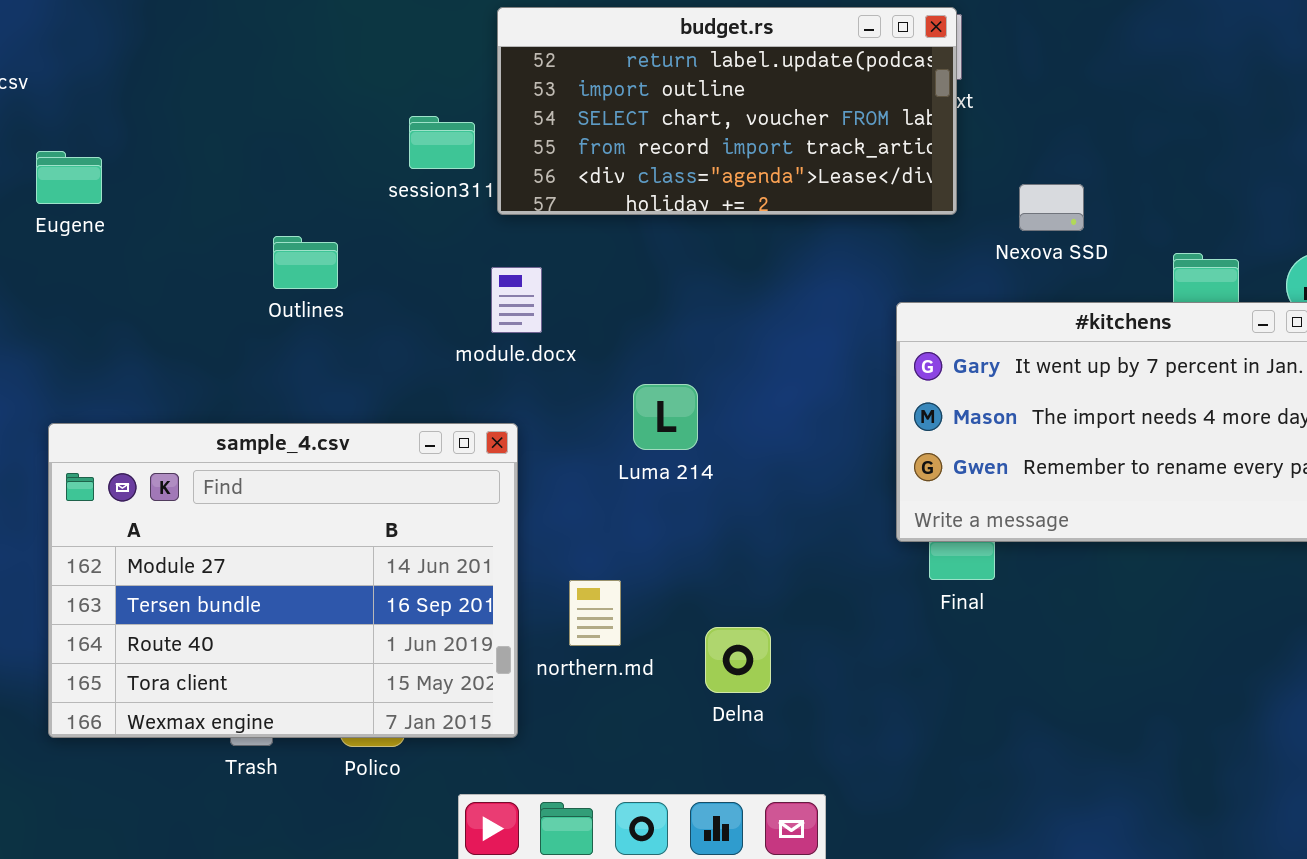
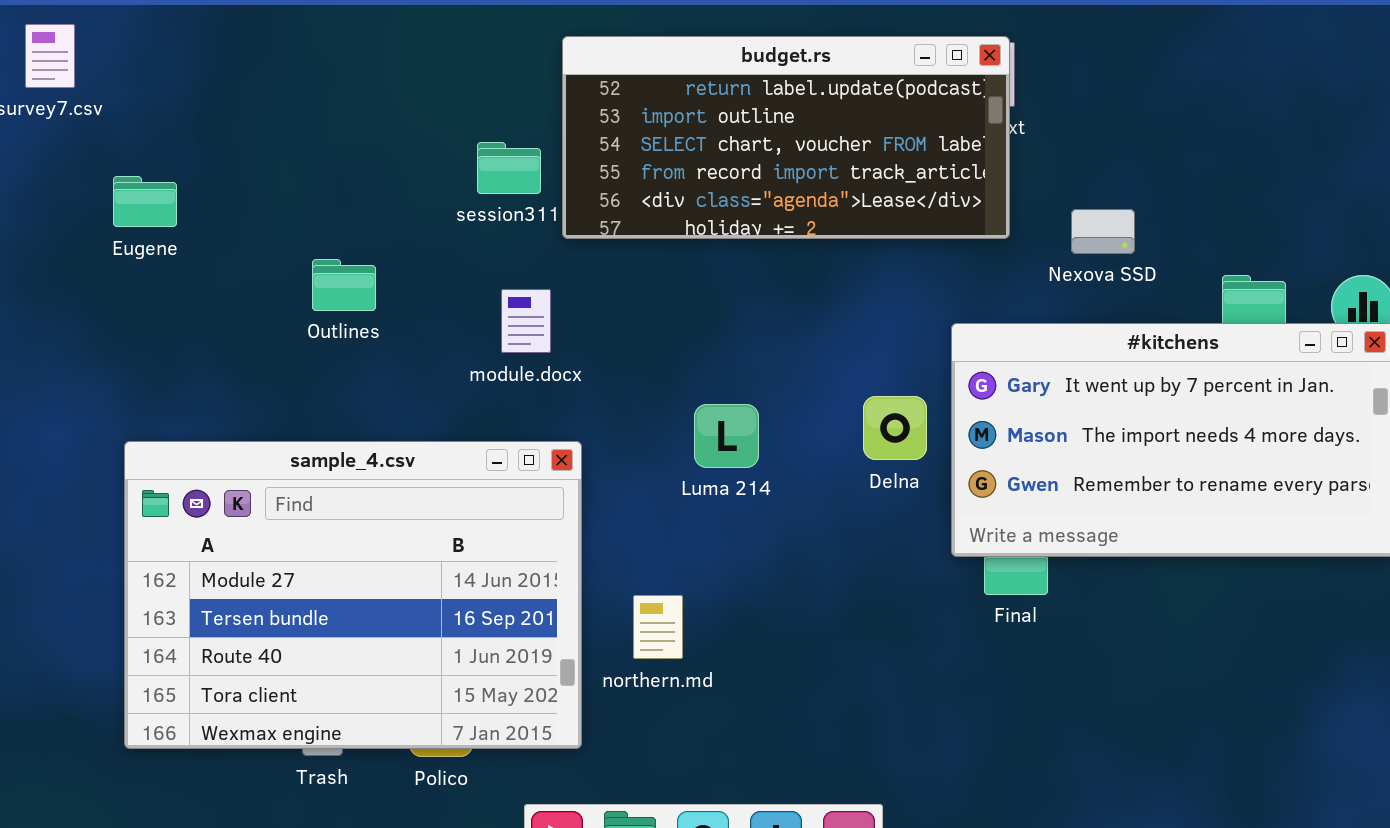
Outlines: [273,236,338,289] -> [312,259,376,311], moved
module.docx: [491,267,542,333] -> [501,289,551,353], moved
Delna: [705,627,771,693] -> [863,396,927,460], moved

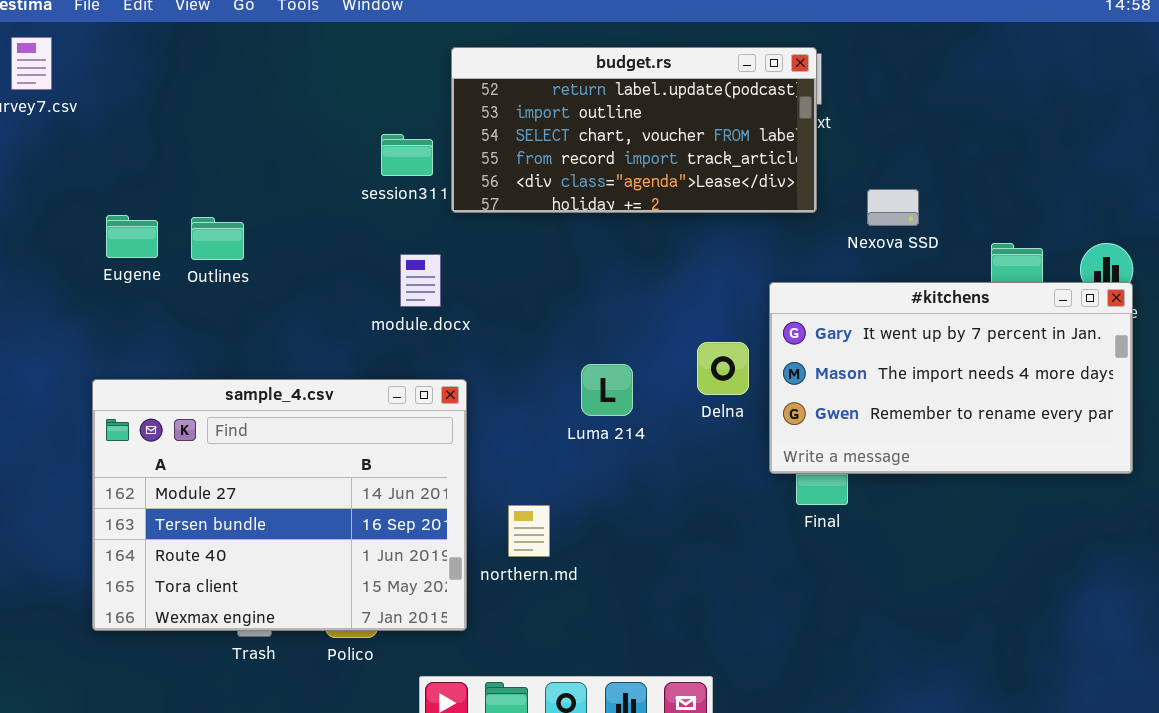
Eugene: [113,176,177,227] -> [106,215,158,258], moved
Outlines: [312,259,376,311] -> [191,217,244,260], moved
Luma 214: [694,404,759,468] -> [581,364,633,416], moved

